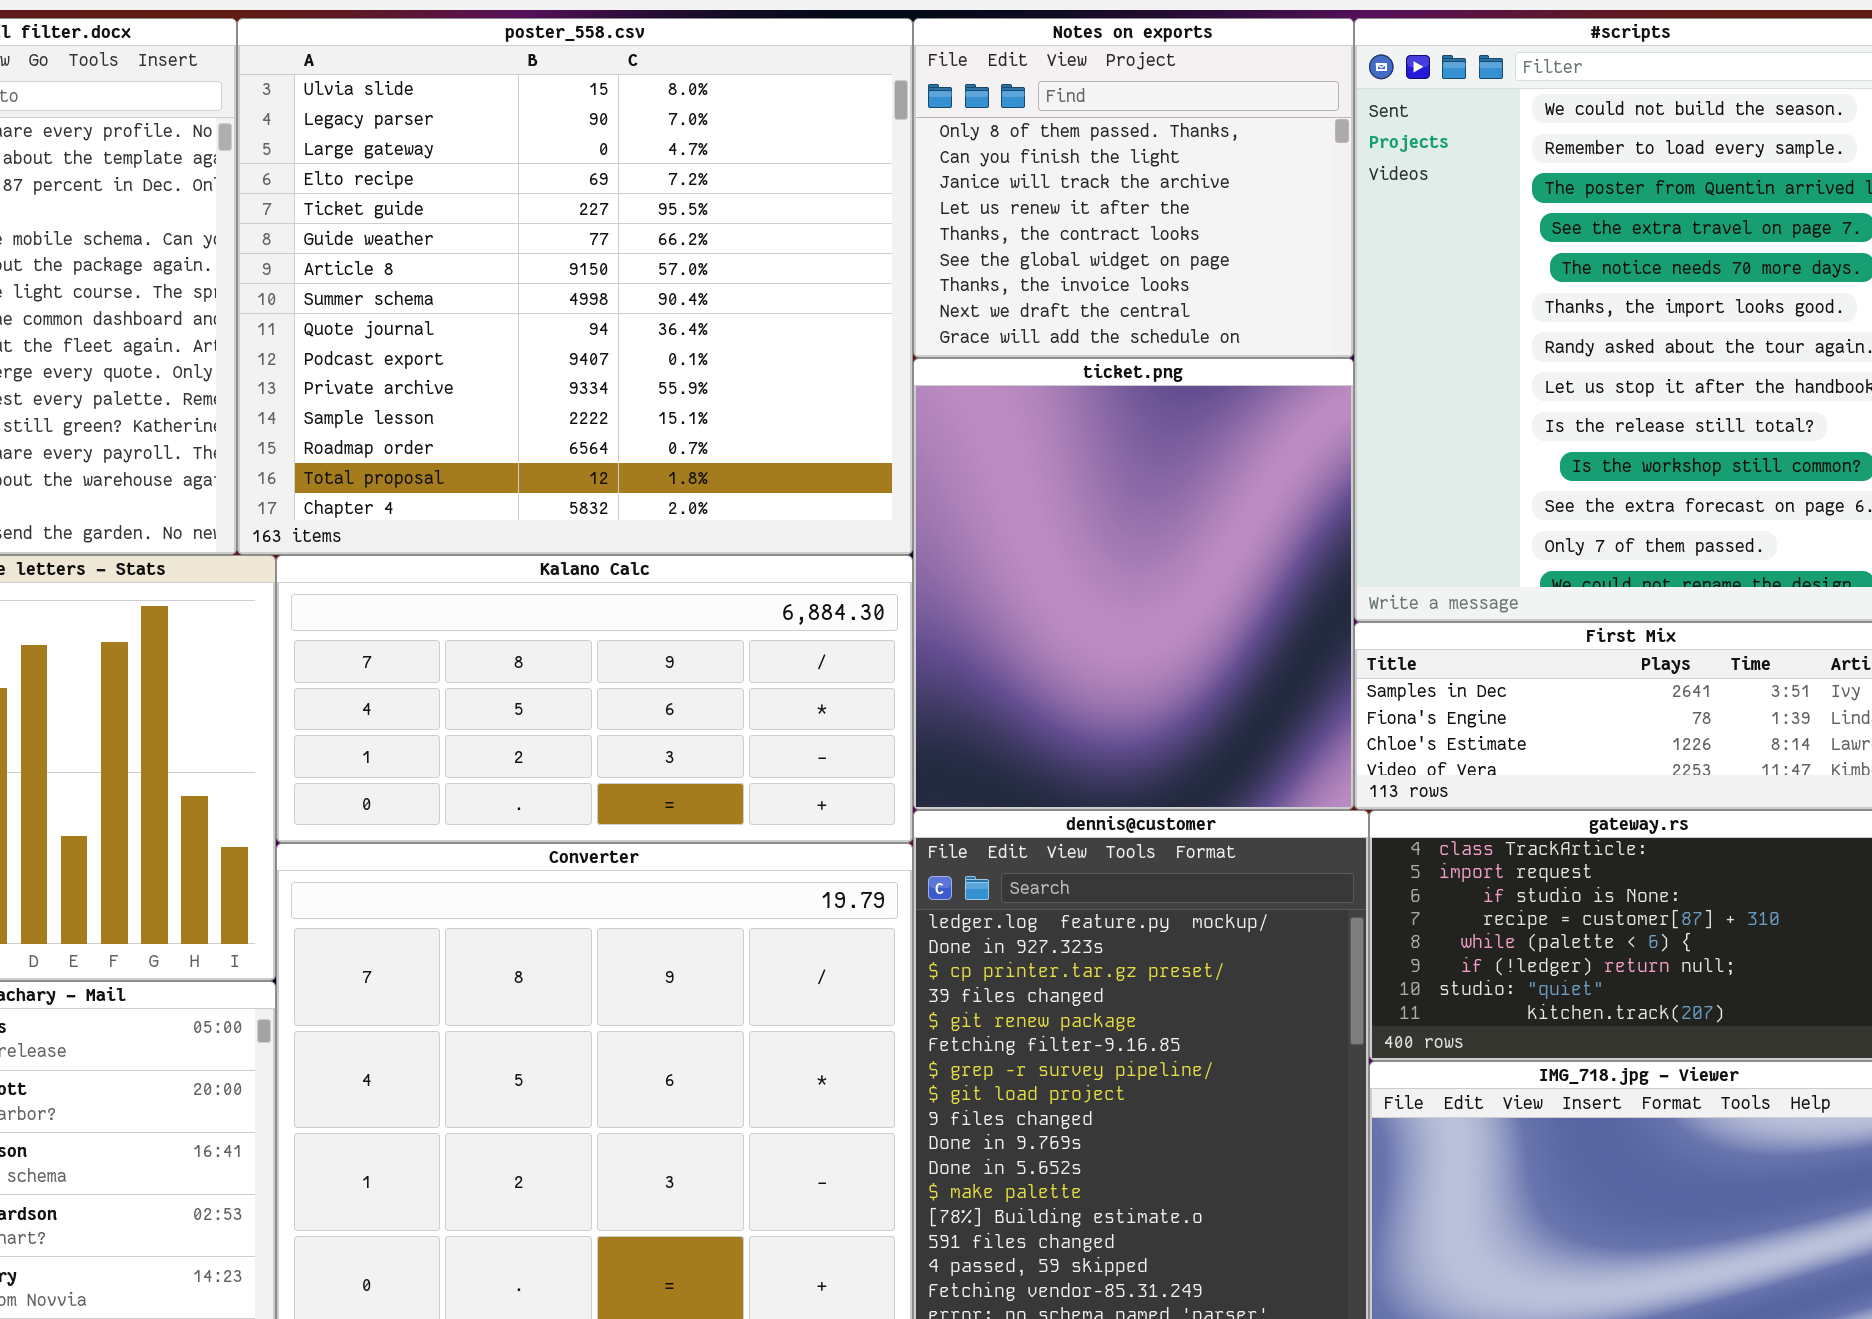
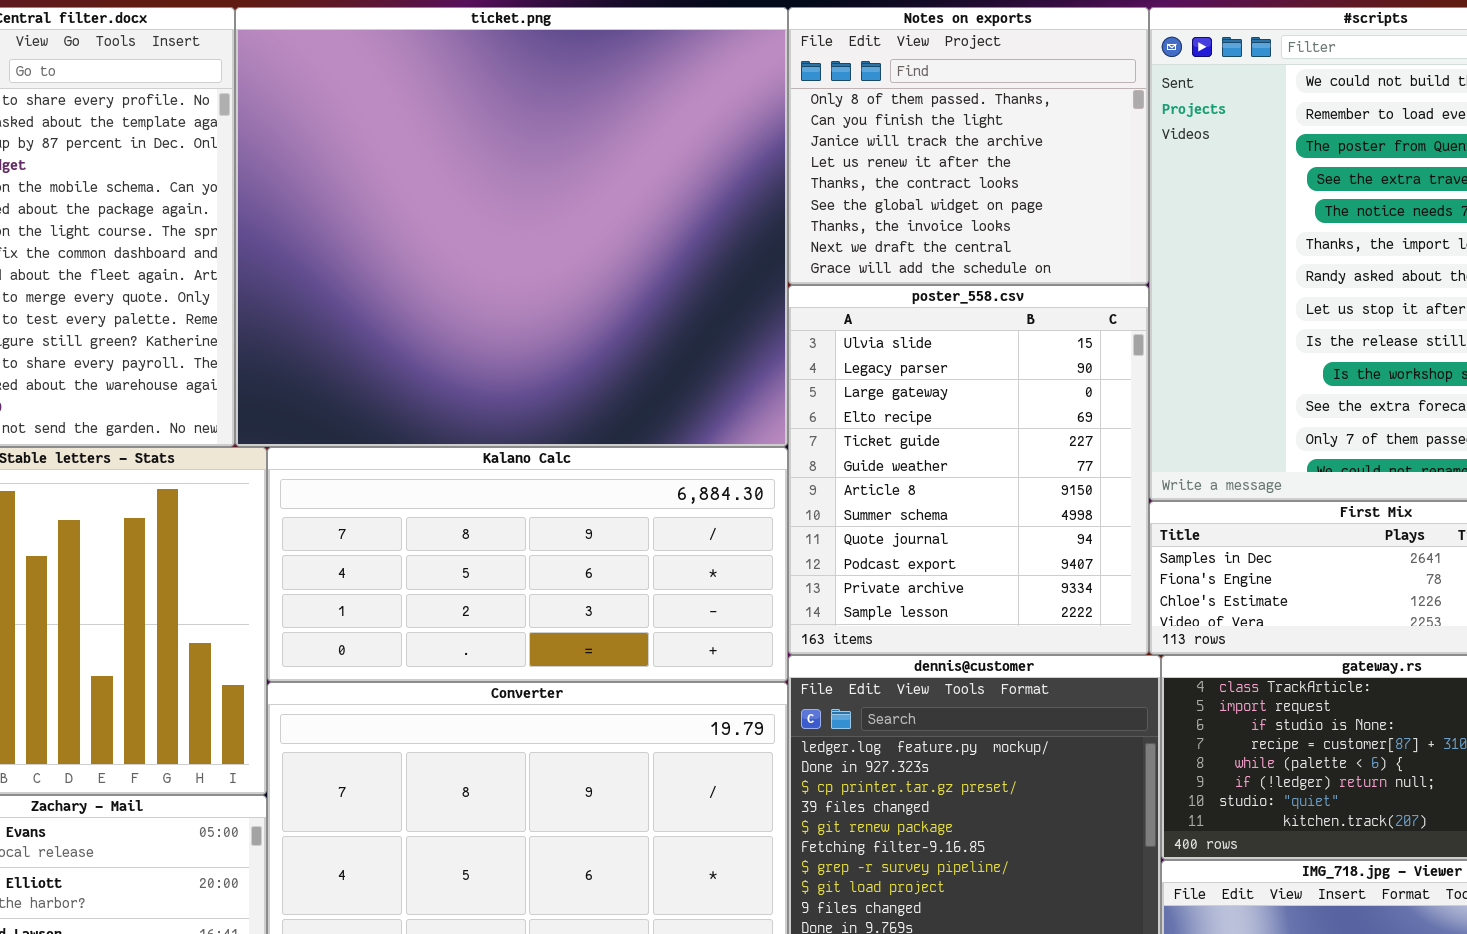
poster_558.csv: [237,18,913,555] -> [788,285,1149,655], moved, resized
ticket.png: [913,358,1354,810] -> [235,7,788,447], moved, resized

